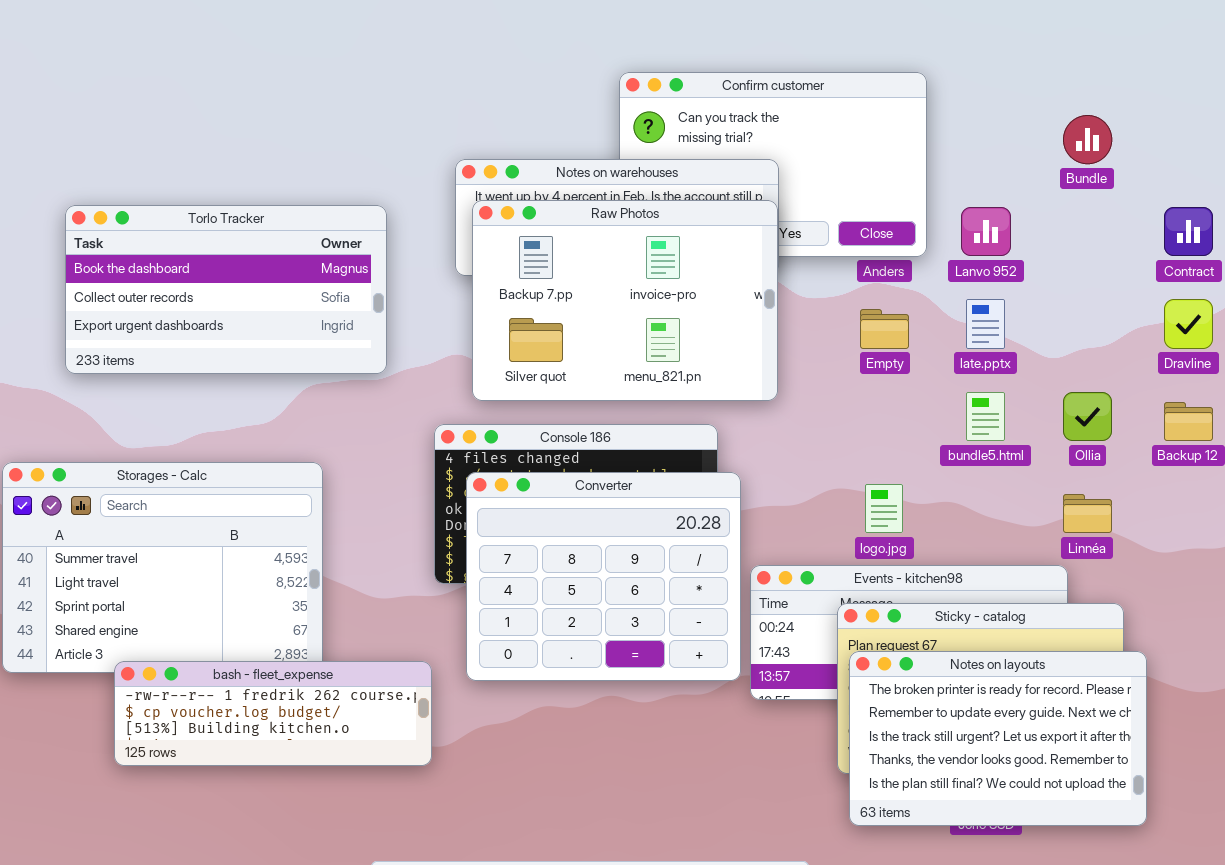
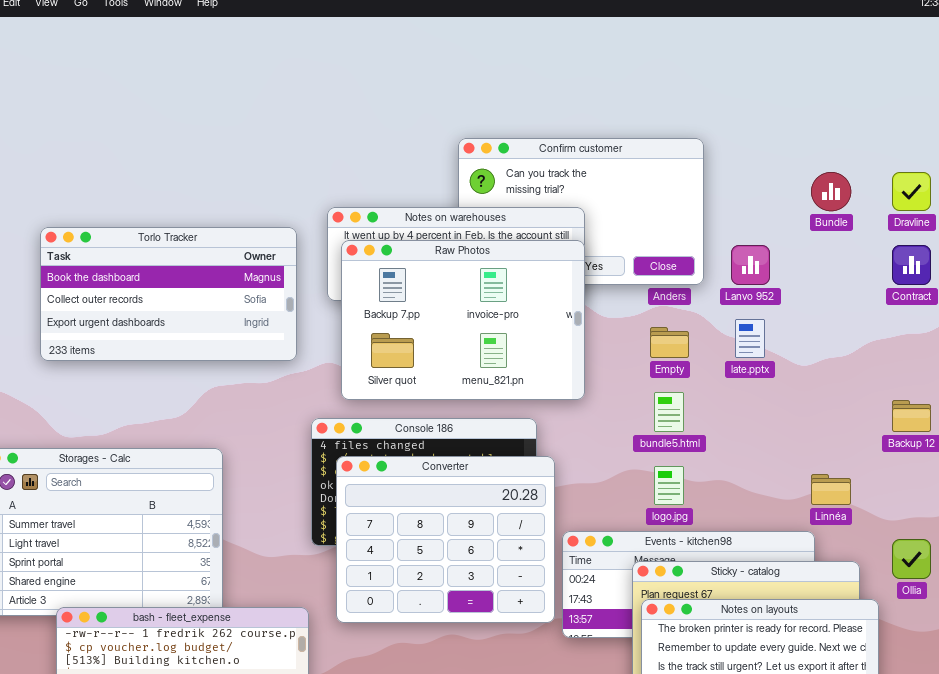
Torlo Tracker: [65,205,387,374] -> [40,227,297,361], moved
Dravline: [1164,299,1213,349] -> [892,172,931,211], moved
bundle5.html: [966,392,1005,441] -> [654,392,684,432], moved
Ollia: [1063,392,1112,441] -> [892,539,931,579], moved

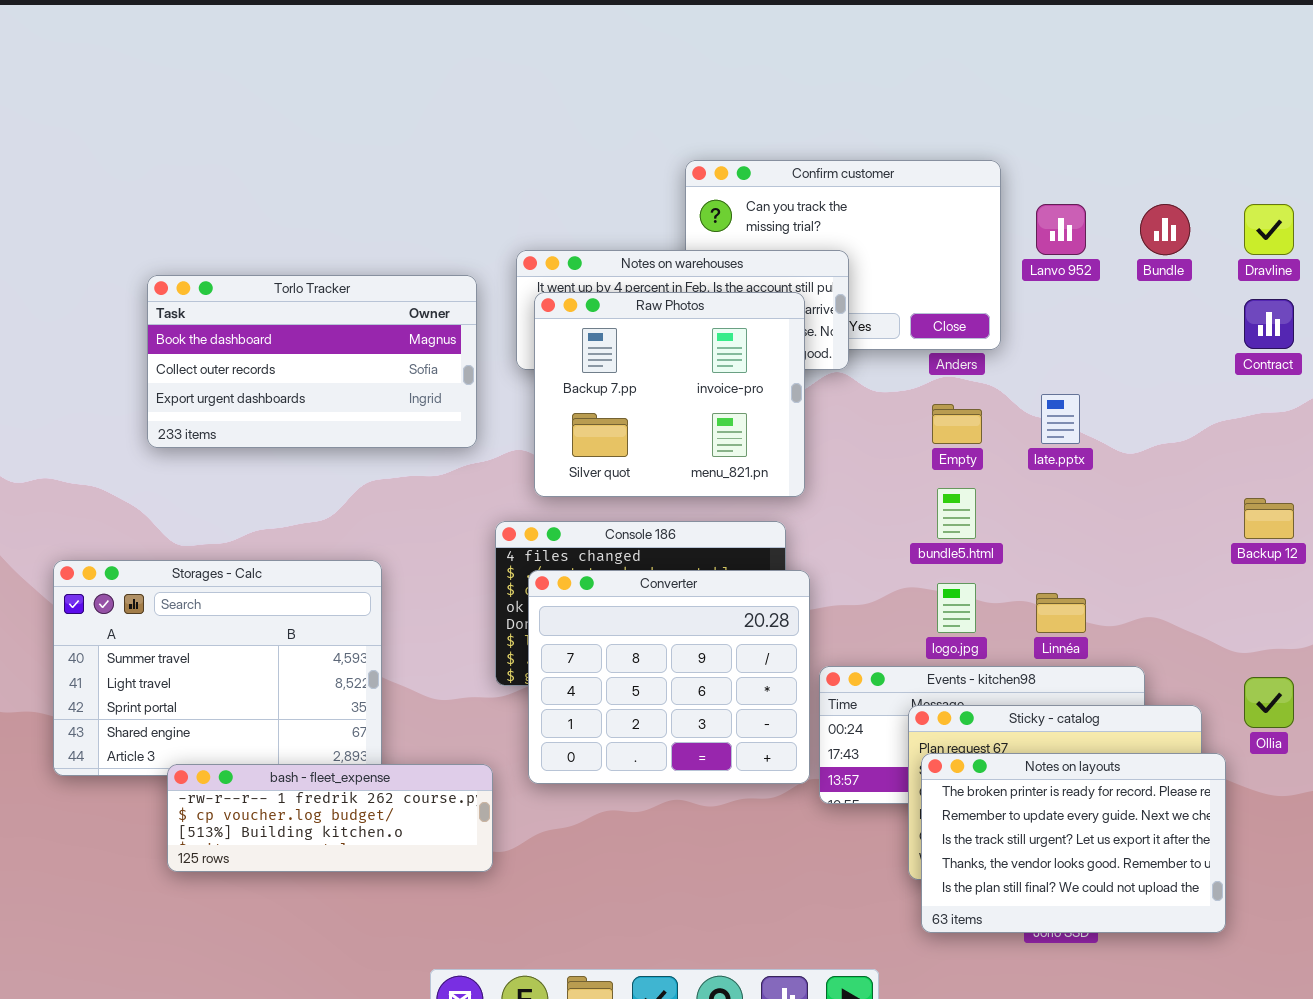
Raw Photos: [341,240,585,400] -> [534,292,805,497], resized
Lanvo 952: [731,245,770,285] -> [1036,204,1086,255], moved
Linnéa: [811,474,851,505] -> [1036,593,1086,633], moved

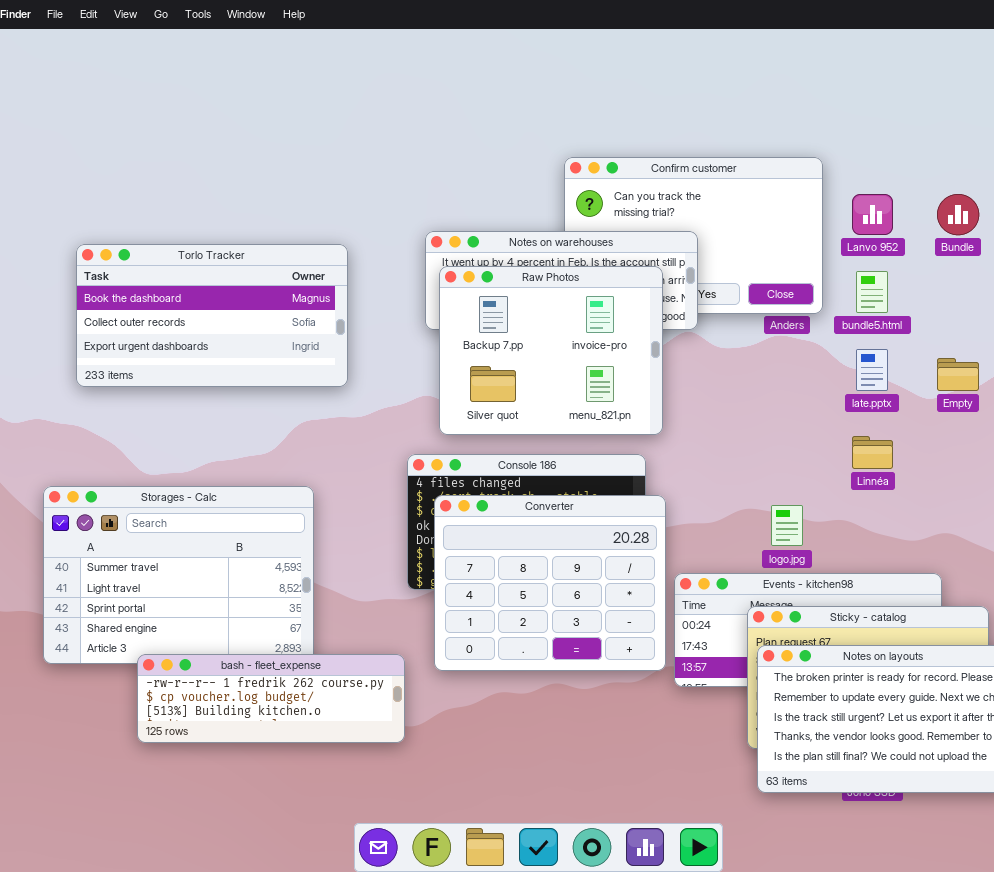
Torlo Tracker: [147,275,477,448] -> [76,244,348,387], moved
Empty: [932,404,982,444] -> [937,358,979,391], moved
bundle5.html: [937,488,976,539] -> [856,271,888,313], moved
Linnéa: [1036,593,1086,633] -> [852,436,893,469], moved

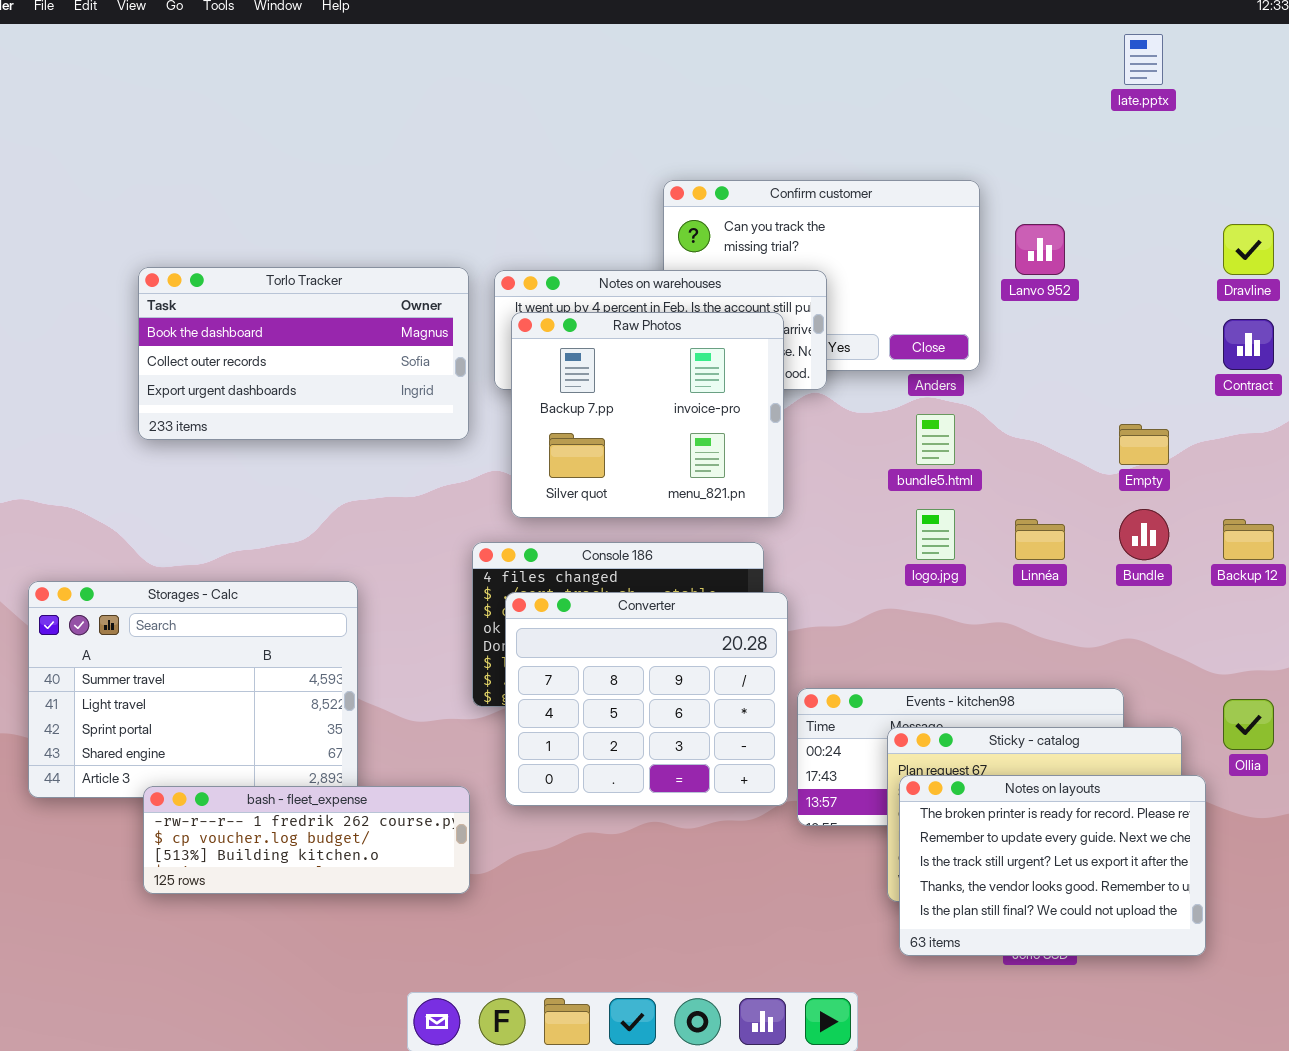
Bundle: [937,194,979,235] -> [1119,509,1169,560], moved
Torlo Tracker: [76,244,348,387] -> [138,267,469,440], moved
bundle5.html: [856,271,888,313] -> [916,414,955,465], moved
late.pptx: [856,349,888,391] -> [1124,34,1163,85], moved
logo.jpg: [771,505,803,546] -> [916,509,955,560], moved

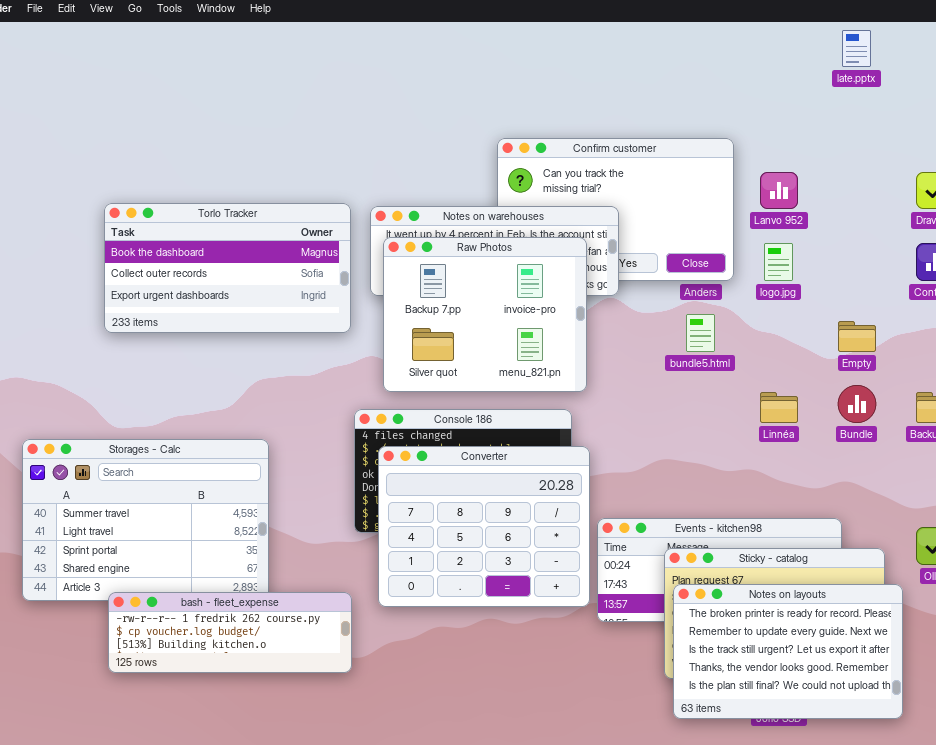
logo.jpg: [916,509,955,560] -> [764,243,793,281], moved

